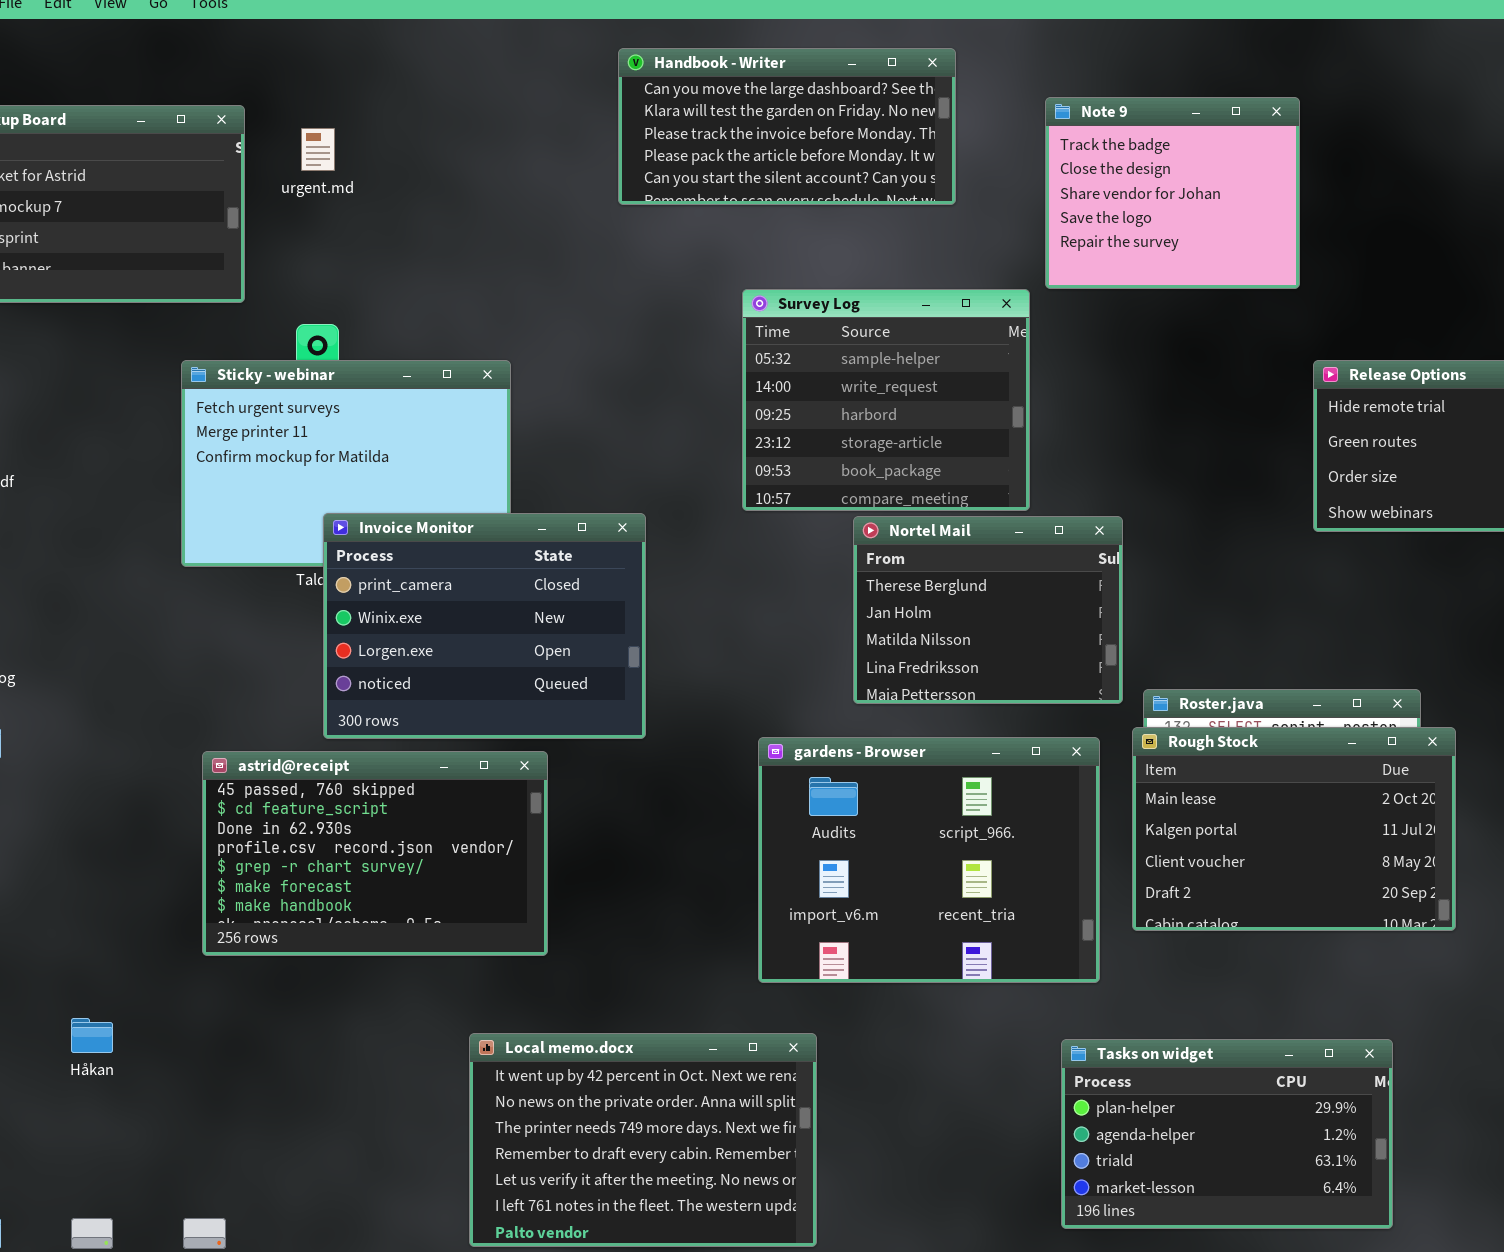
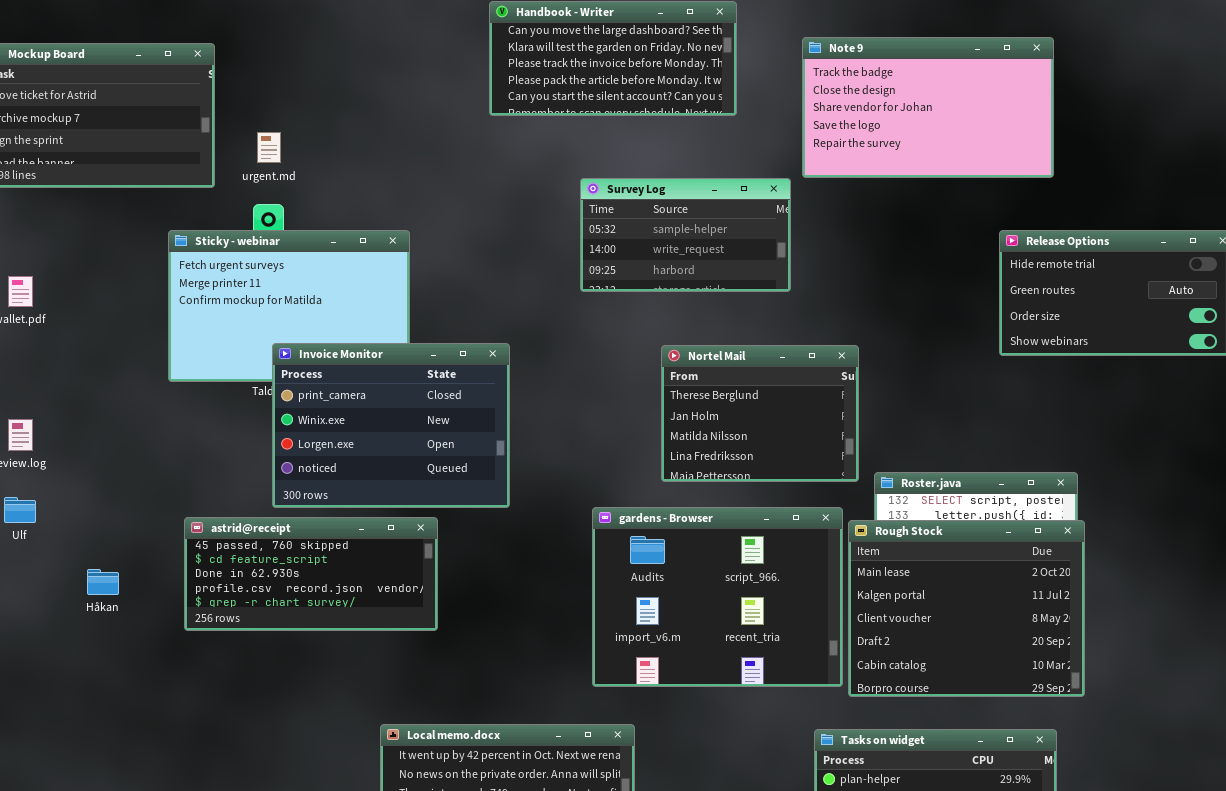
Note 9: [1045,97,1300,289] -> [802,37,1054,178], resized
urgent.md: [301,128,335,171] -> [257,132,281,163], moved
Survey Log: [742,289,1030,511] -> [580,178,791,292], resized
Rough Stock: [1132,727,1456,931] -> [848,520,1085,697], moved, resized
astrid@receipt: [202,751,548,956] -> [184,517,438,631], resized
Håkan: [71,1018,113,1053] -> [87,569,119,595], moved

